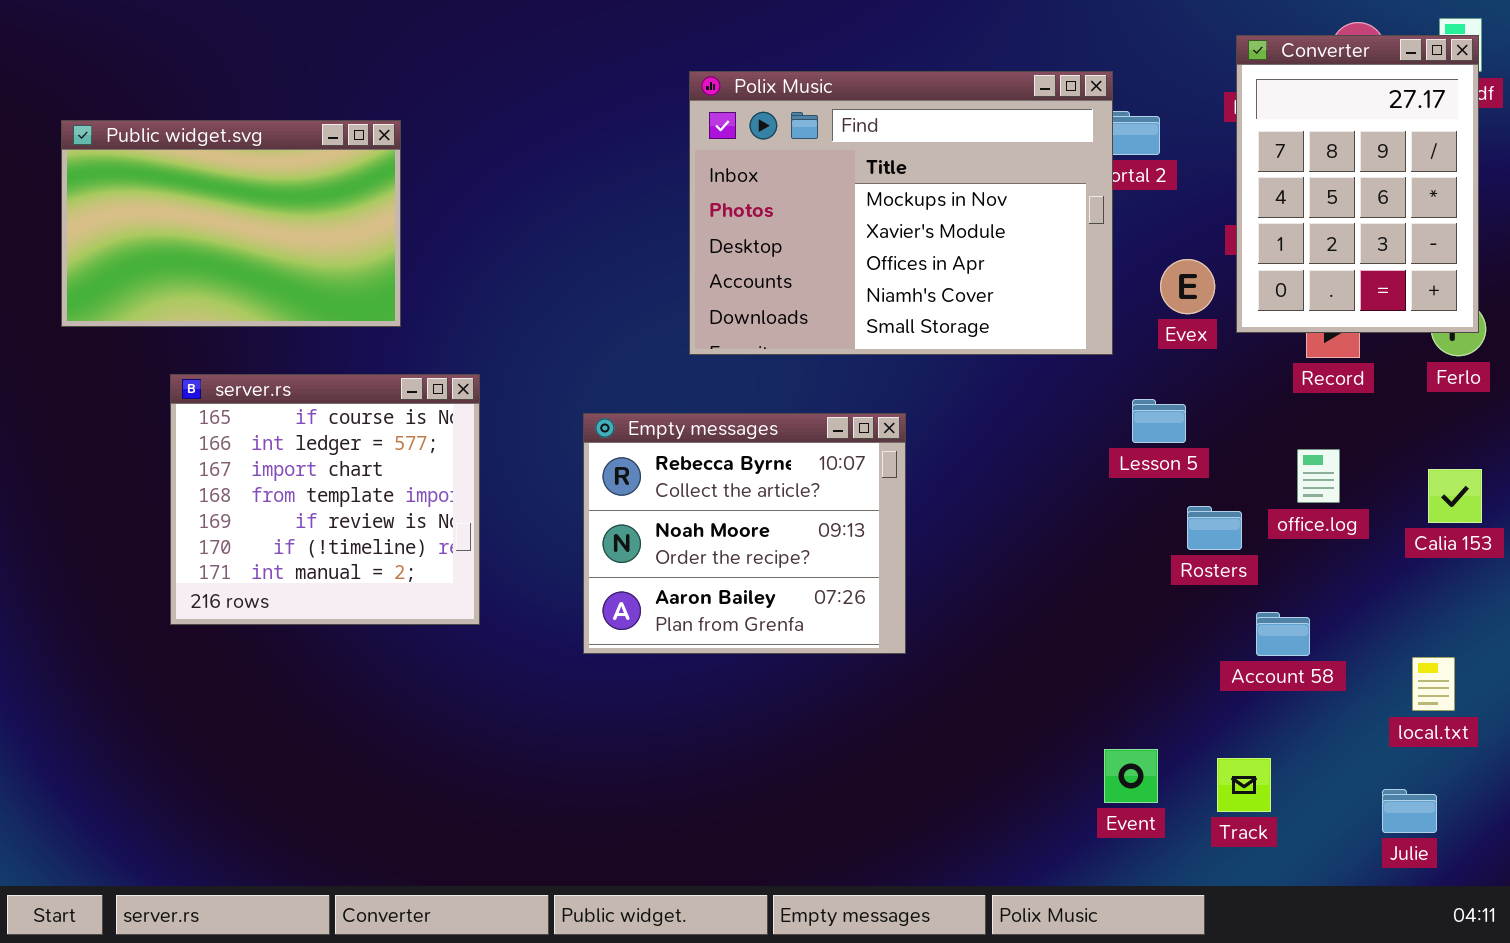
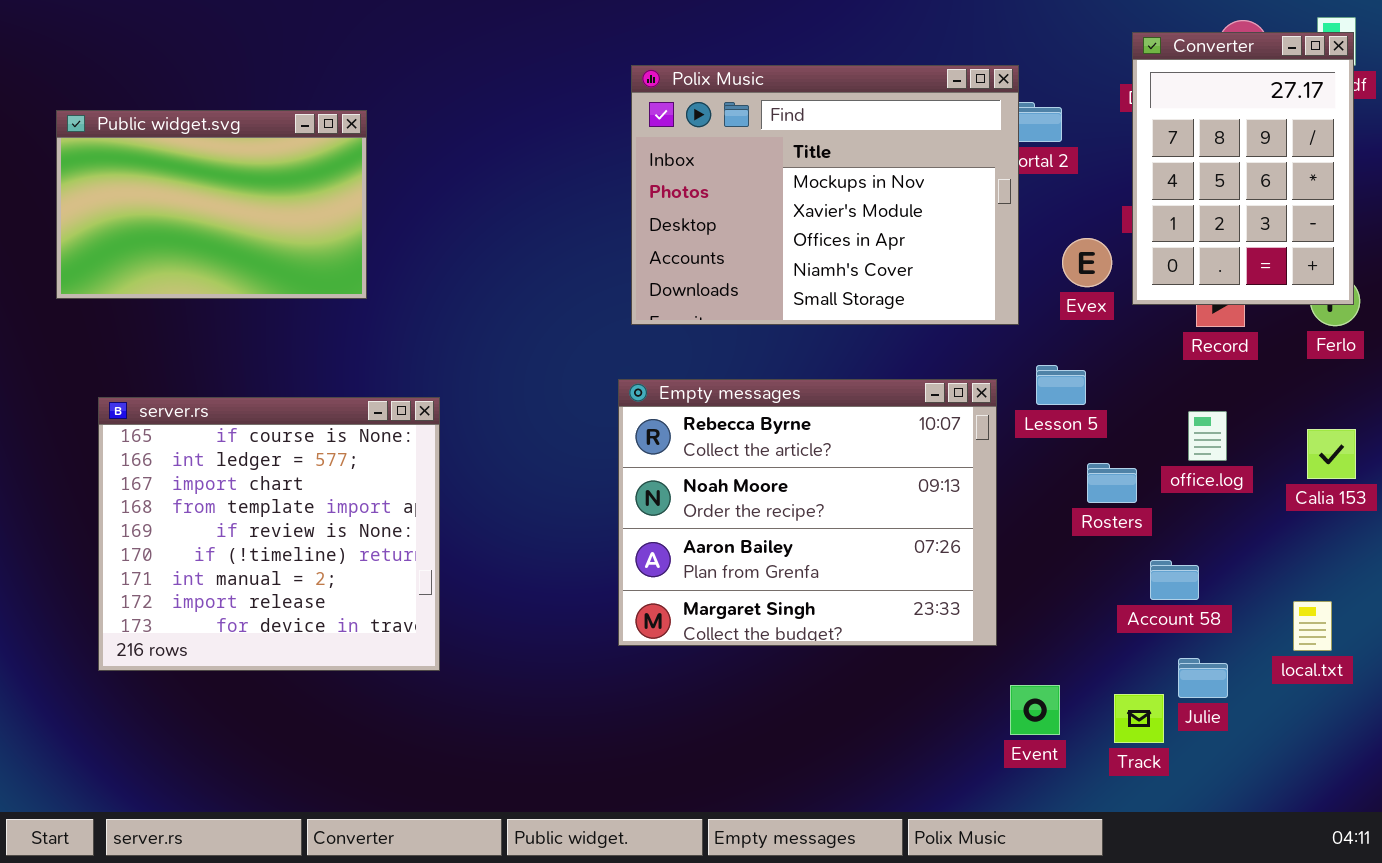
server.rs: [170,374,480,625] -> [98,397,440,671], moved, resized
Empty messages: [583,413,906,654] -> [618,379,997,646], moved, resized
Julie: [1382,789,1437,833] -> [1178,658,1228,698], moved

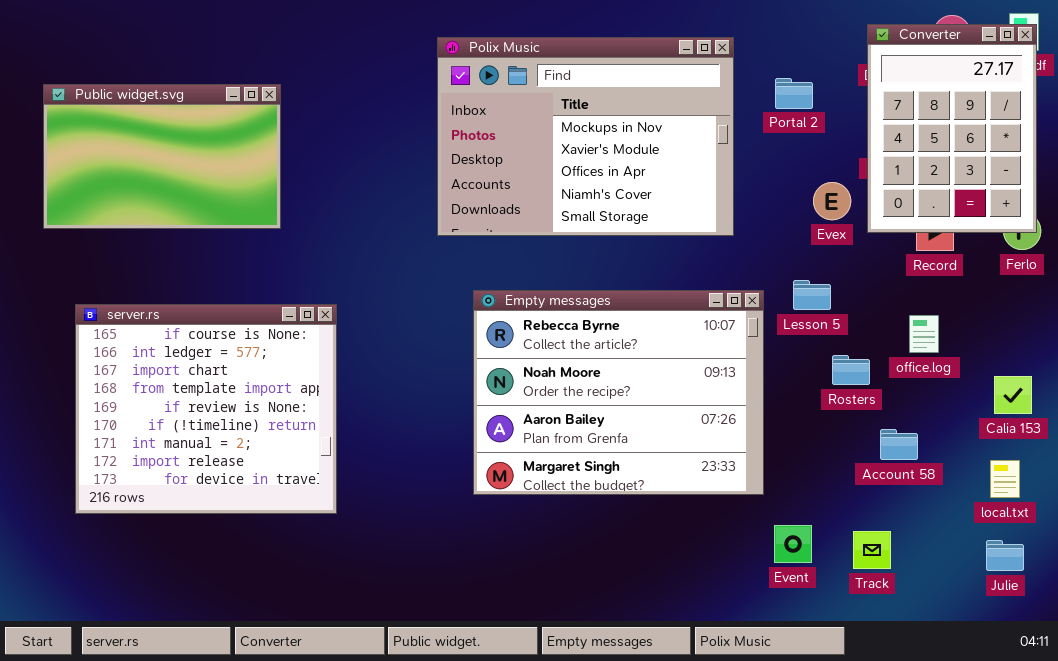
Polix Music: [631,65,1019,325] -> [437,37,734,236], moved
Calia 153: [1307,429,1356,479] -> [994,376,1032,414], moved
Julie: [1178,658,1228,698] -> [986,540,1024,571], moved

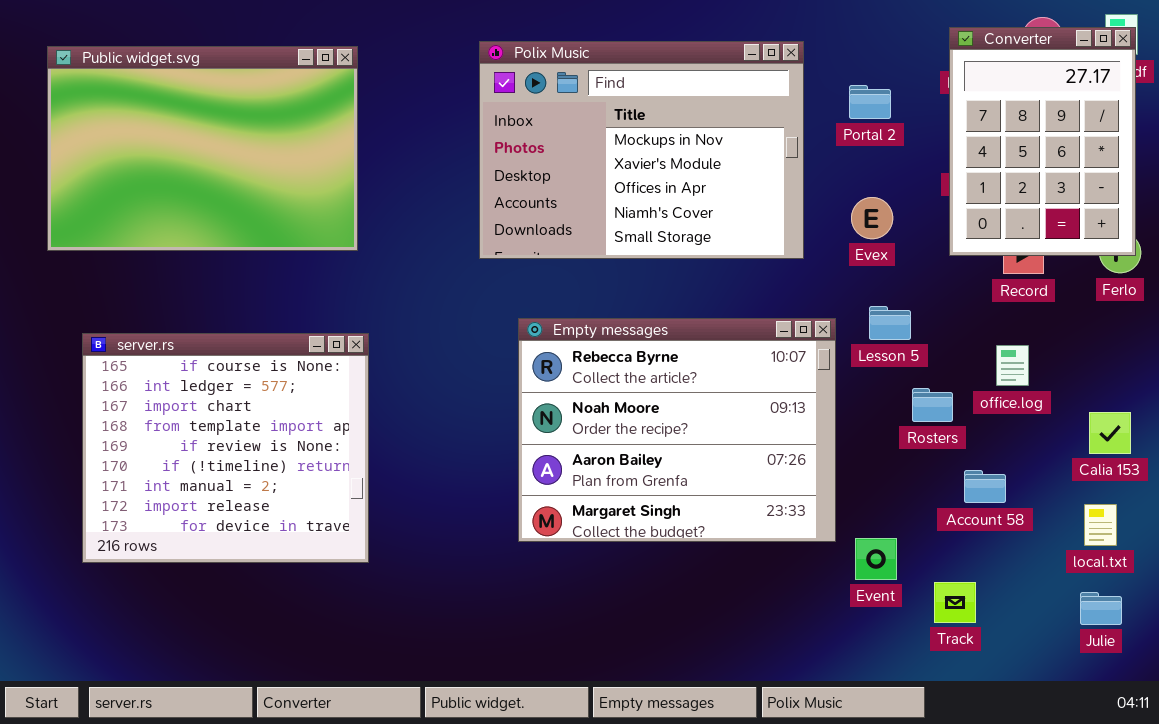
Public widget.svg: [43,84,281,229] -> [47,46,358,251], resized
Evex: [813,182,851,220] -> [851,197,893,239], moved
Event: [774,525,812,563] -> [855,538,897,580], moved

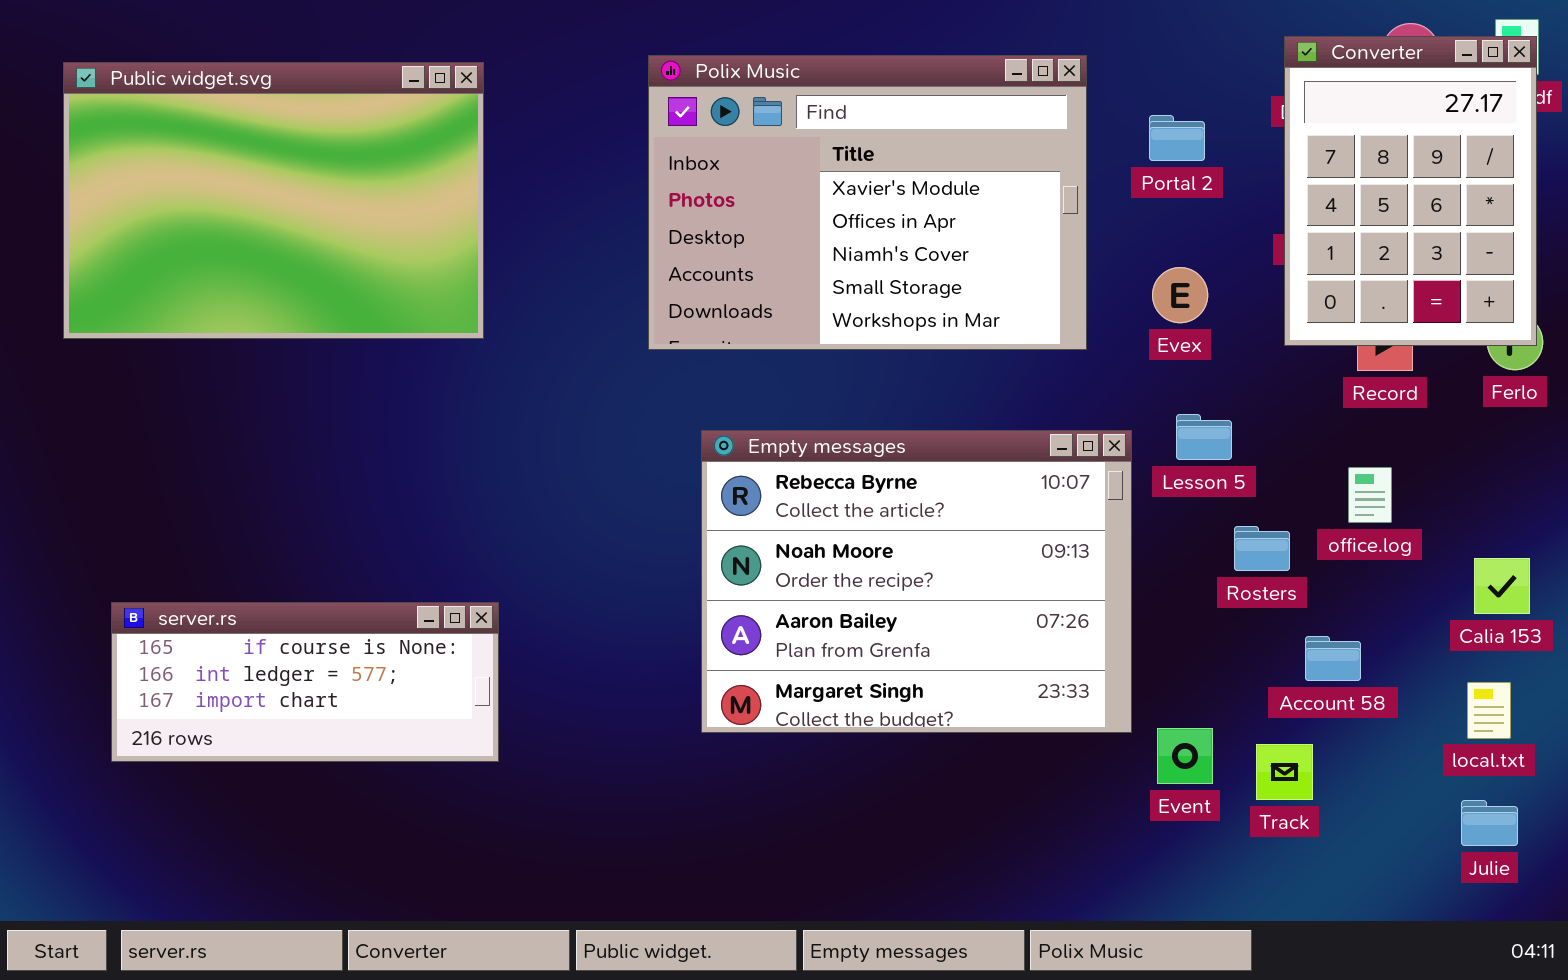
Polix Music: [479,41,804,259] -> [648,55,1087,350], scrolled down 1 row
server.rs: [82,333,369,563] -> [111,602,499,762], resized
Track: [934,582,976,623] -> [1256,744,1313,800], moved

